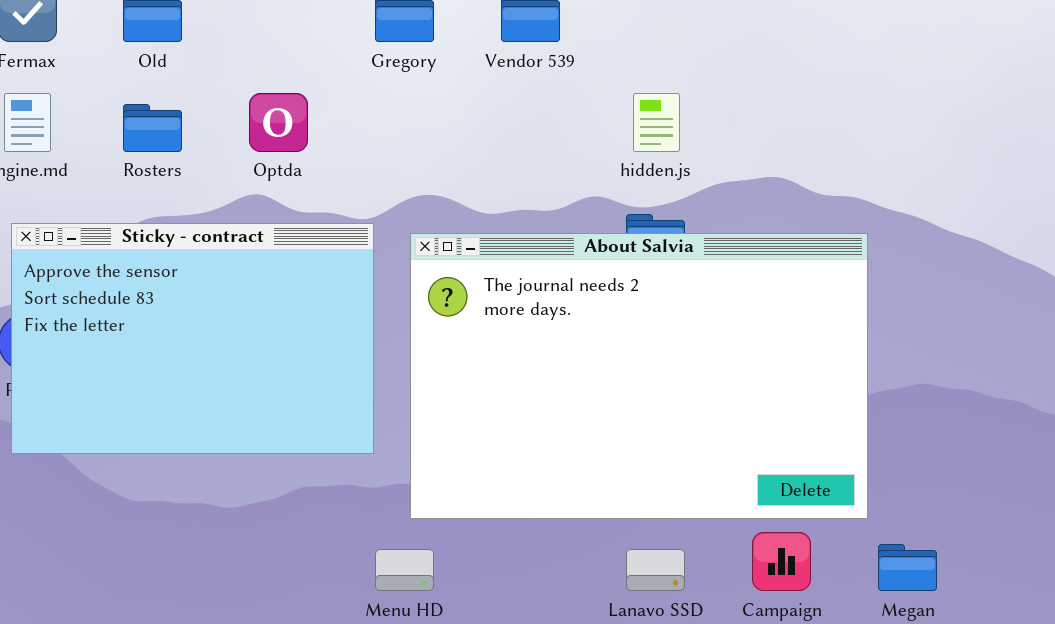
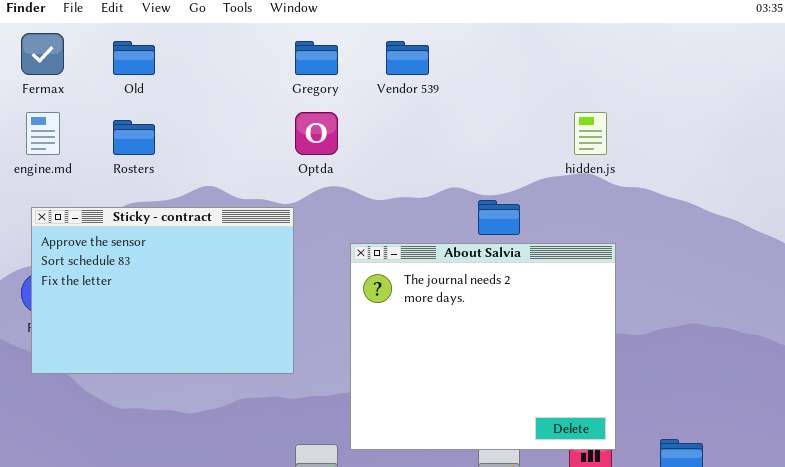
Optda: [249,93,308,152] -> [295,112,338,155], moved
hidden.js: [633,93,680,152] -> [574,112,607,155], moved
About Salvia: [410,233,868,519] -> [350,243,616,450], moved, resized

